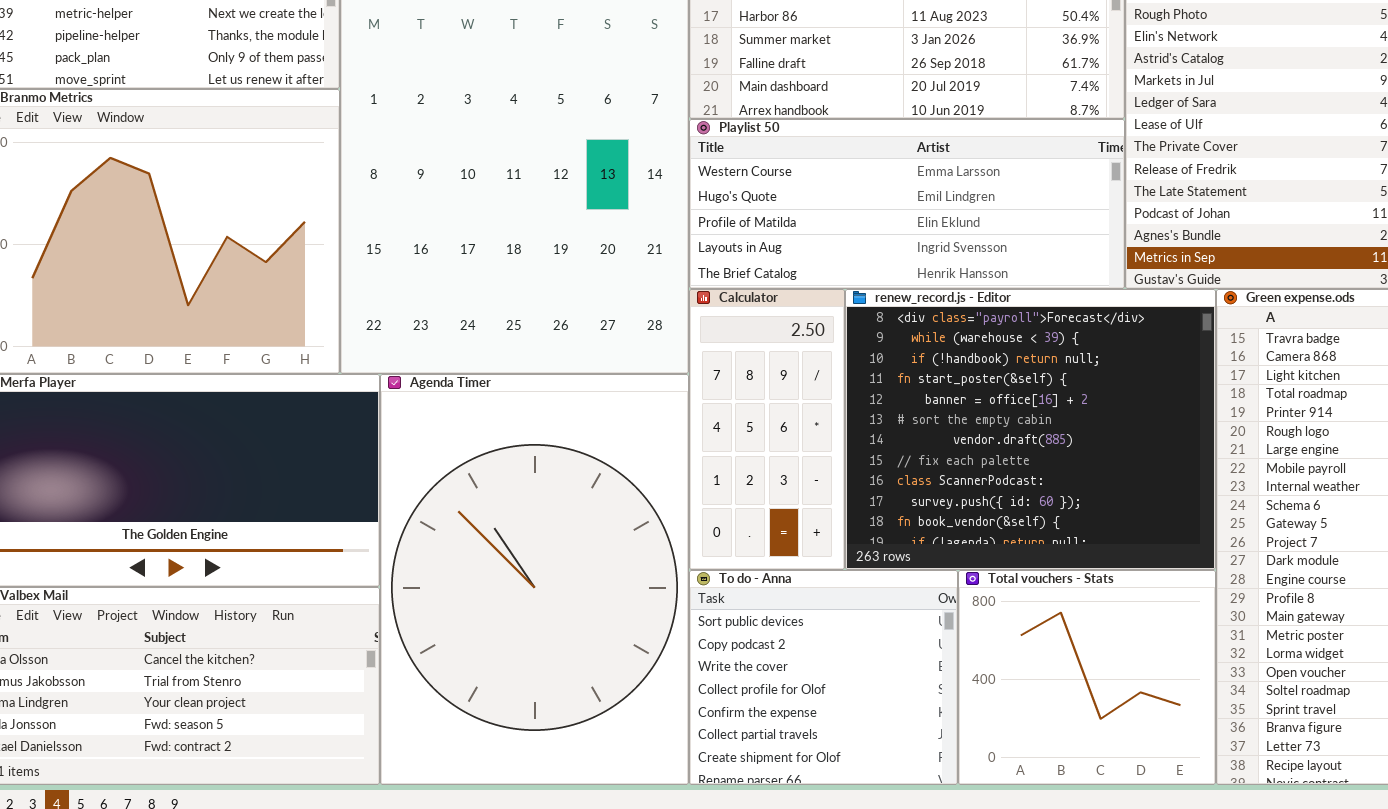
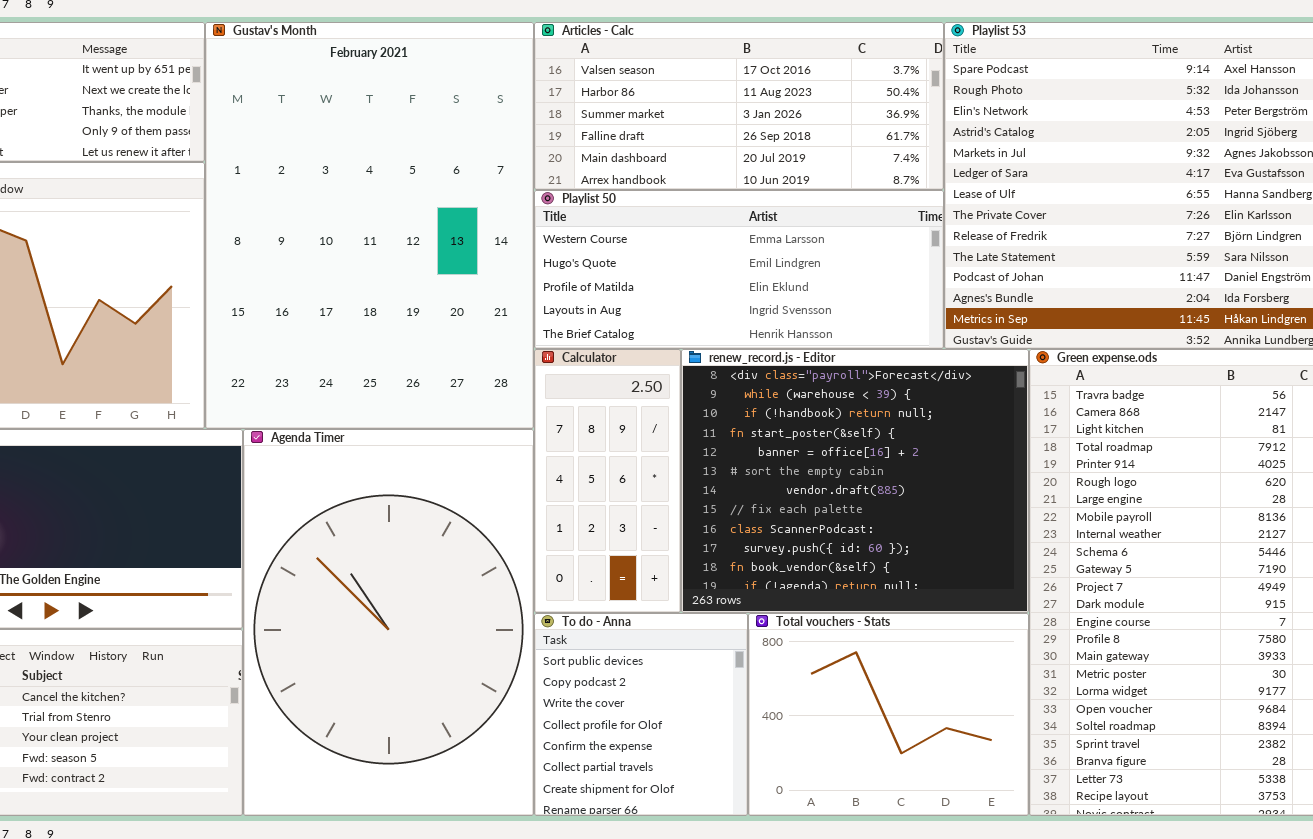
To do - Anna: [689,570,958,785] -> [534,613,748,816], resized
Total vouchers - Stats: [958,570,1216,785] -> [748,613,1029,816], resized

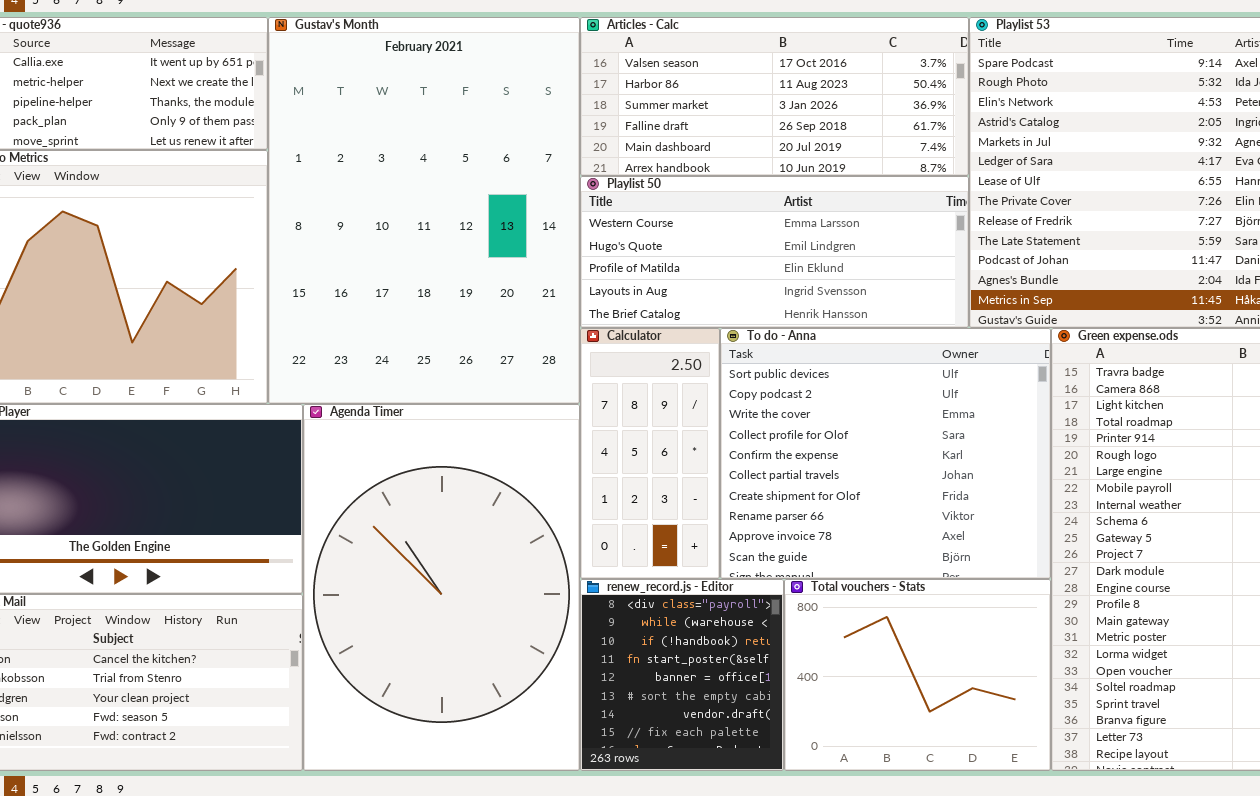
renew_record.js - Editor: [681,349,1029,613] -> [580,579,784,771], moved, resized
To do - Anna: [534,613,748,816] -> [720,328,1051,579], moved, resized

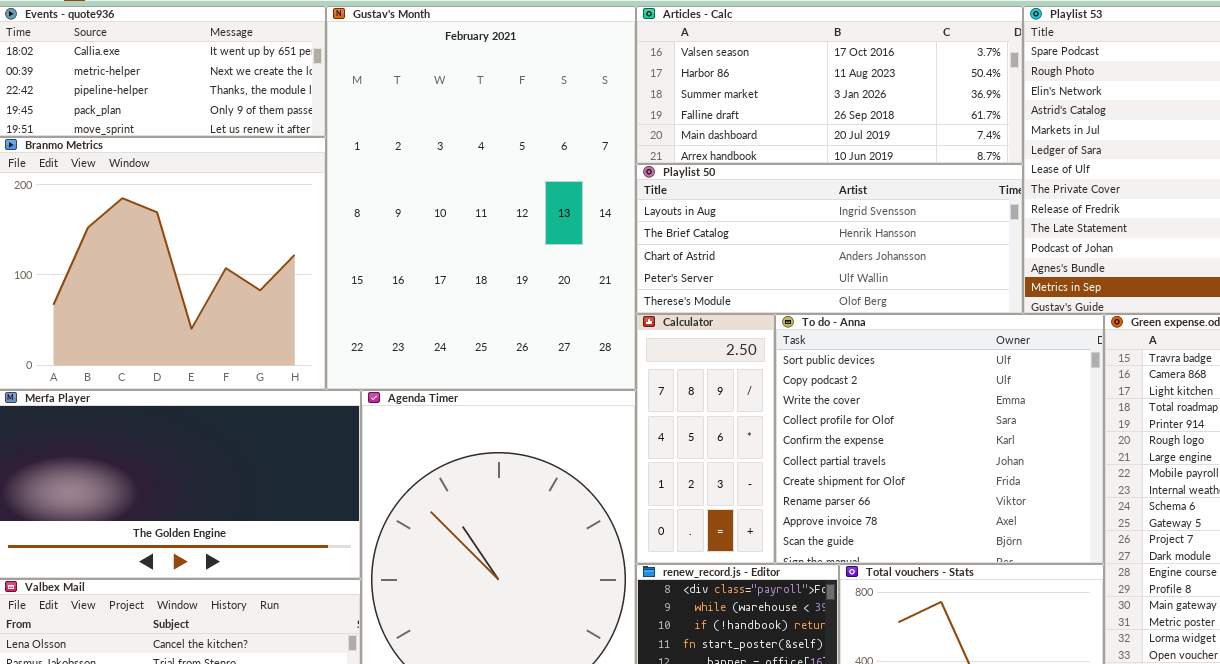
Playlist 50: [580,176,969,328] -> [636,164,1023,314], scrolled down 3 rows

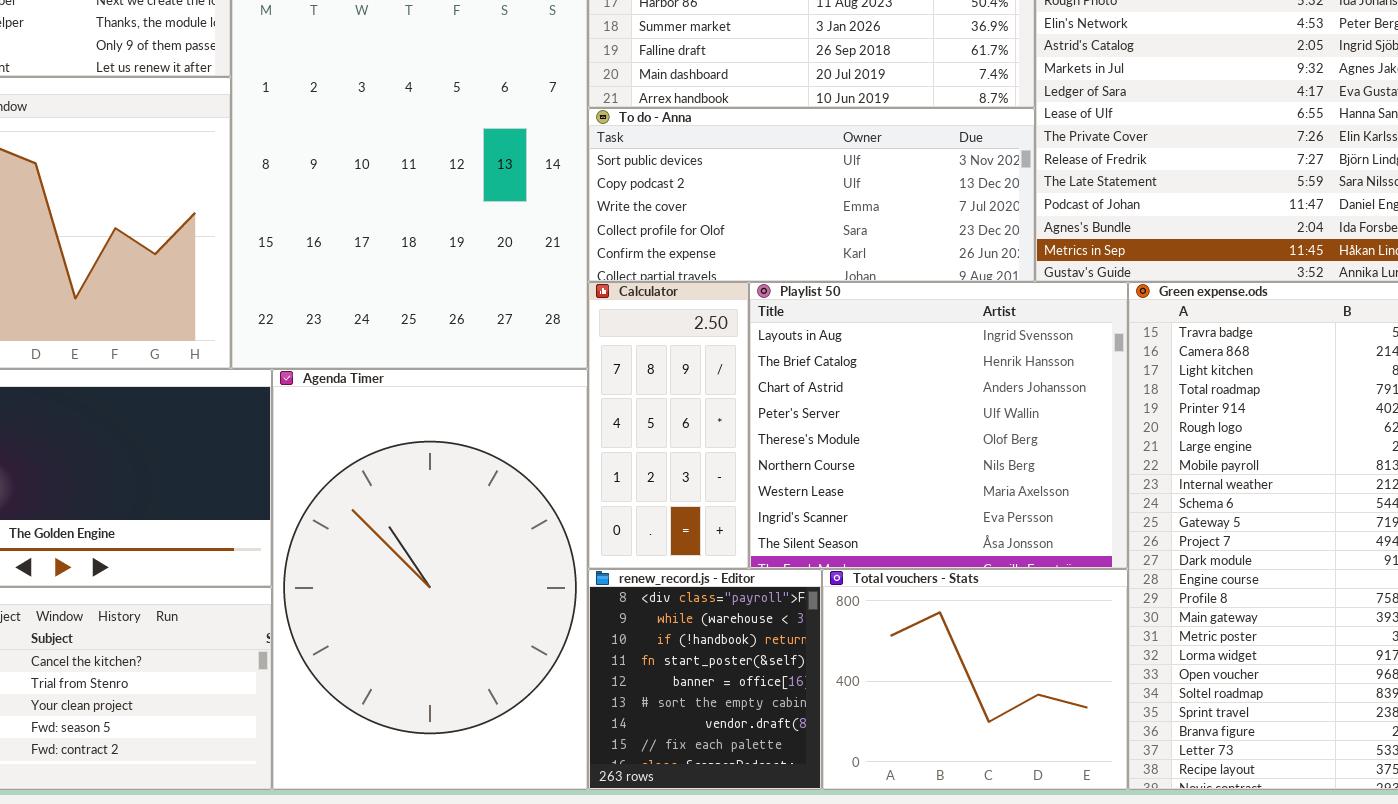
Playlist 50: [636,164,1023,314] -> [749,282,1128,569], moved, resized
To do - Anna: [775,314,1104,564] -> [588,108,1035,282], moved, resized

